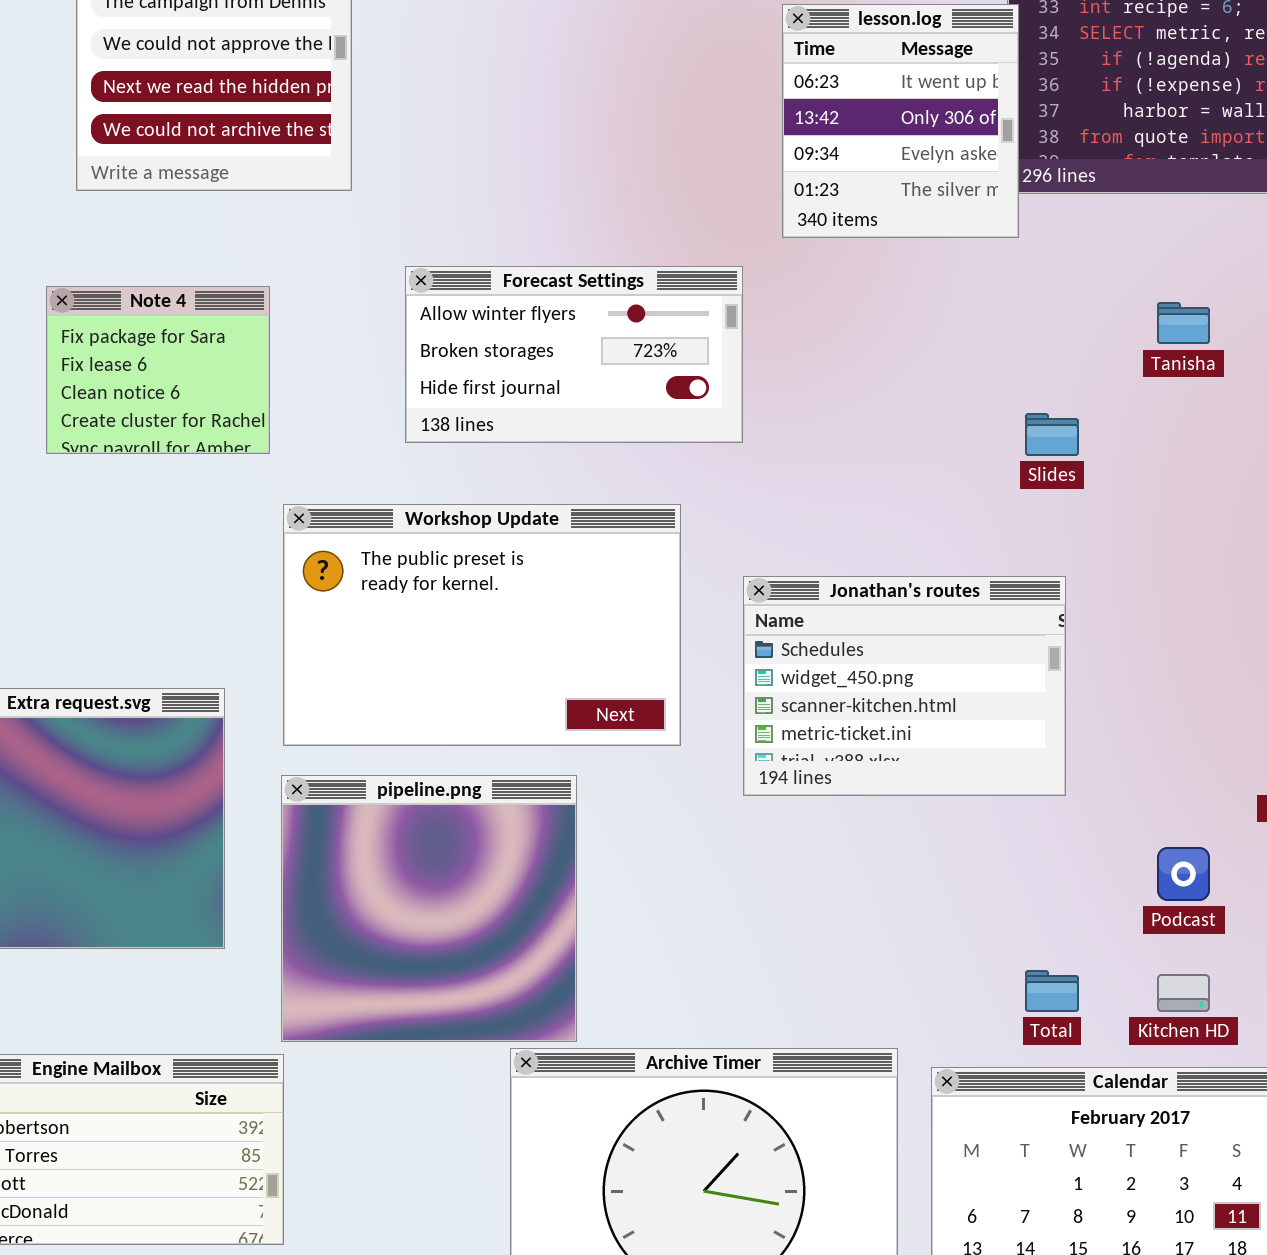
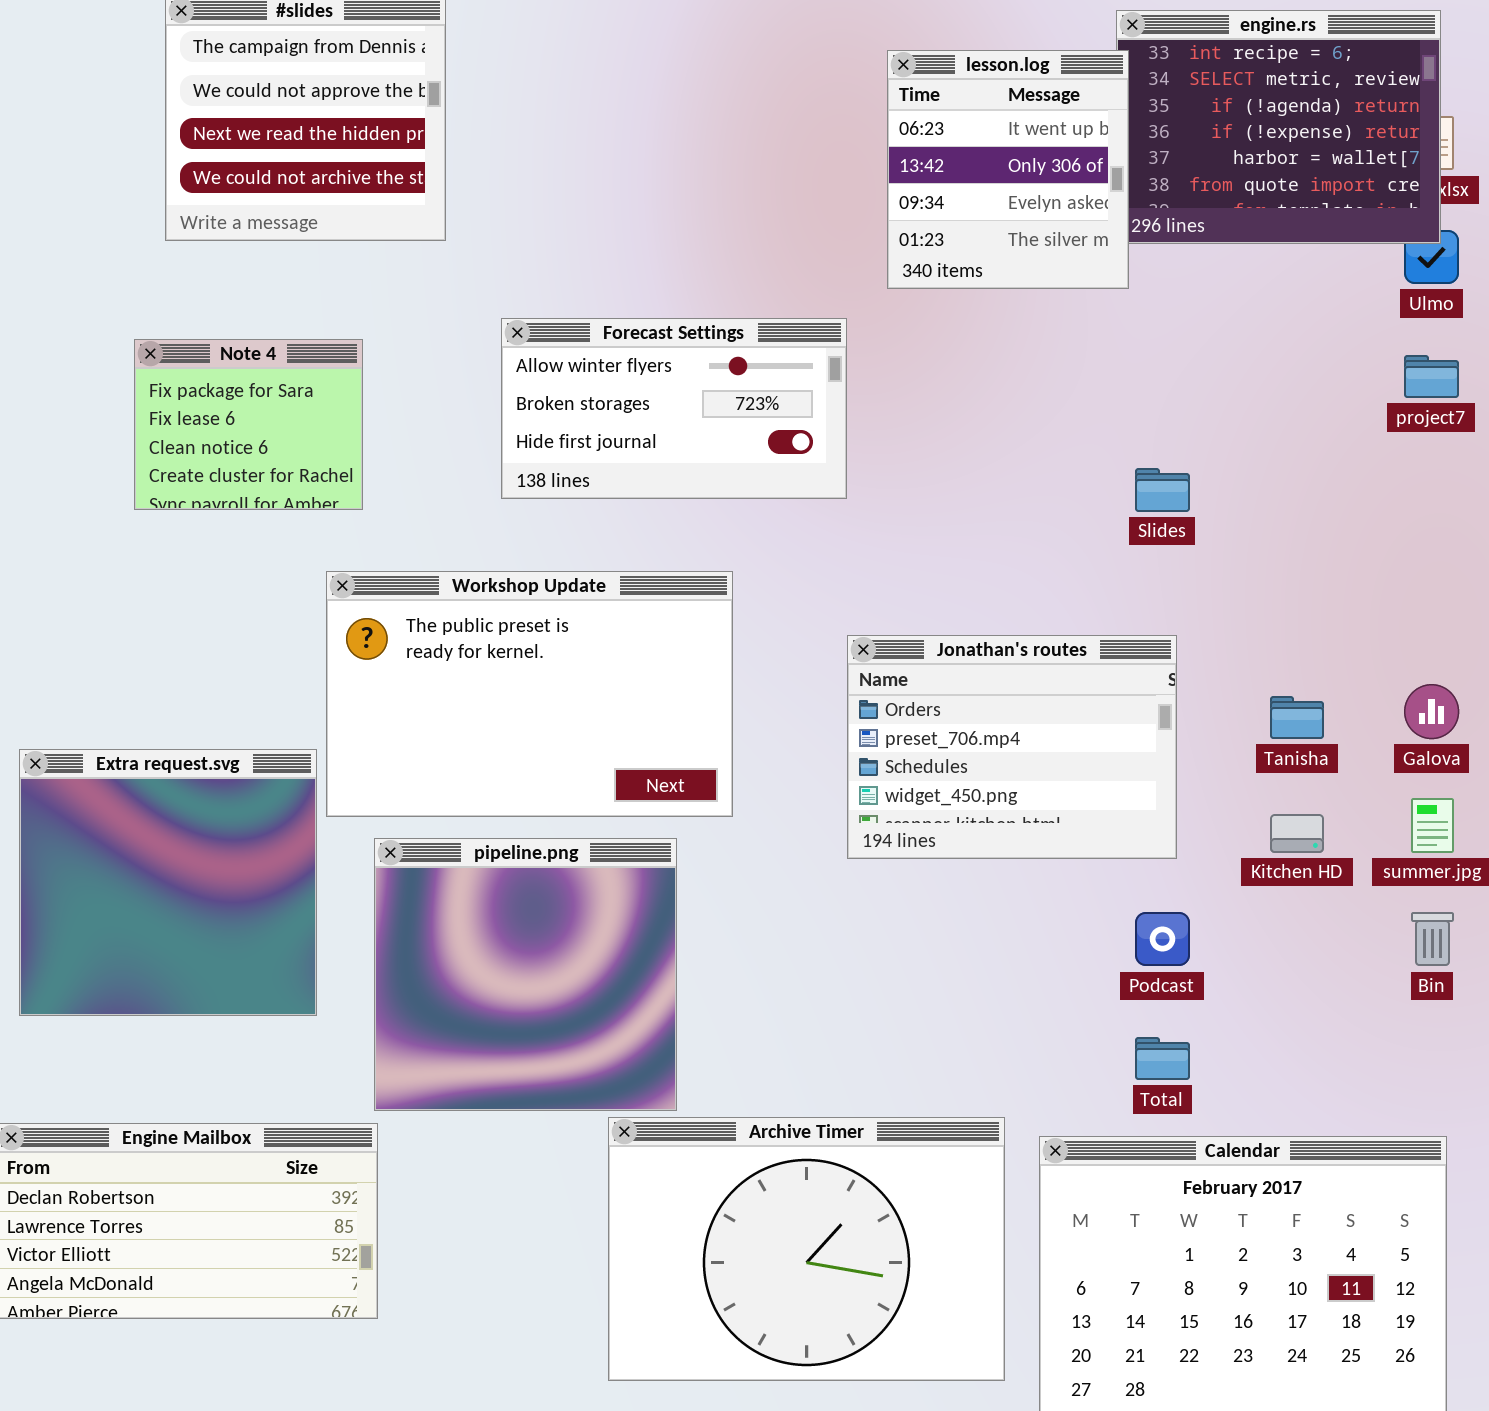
Tanisha: [1157,302,1210,344] -> [1270,696,1324,739], moved
Workshop Update: [283,504,681,746] -> [326,571,733,817], moved
Jonathan's routes: [743,576,1066,796] -> [847,635,1177,859], scrolled up 2 rows
Podcast: [1157,847,1210,901] -> [1135,912,1190,966], moved
Kitchen HD: [1157,974,1210,1012] -> [1270,814,1324,853], moved

